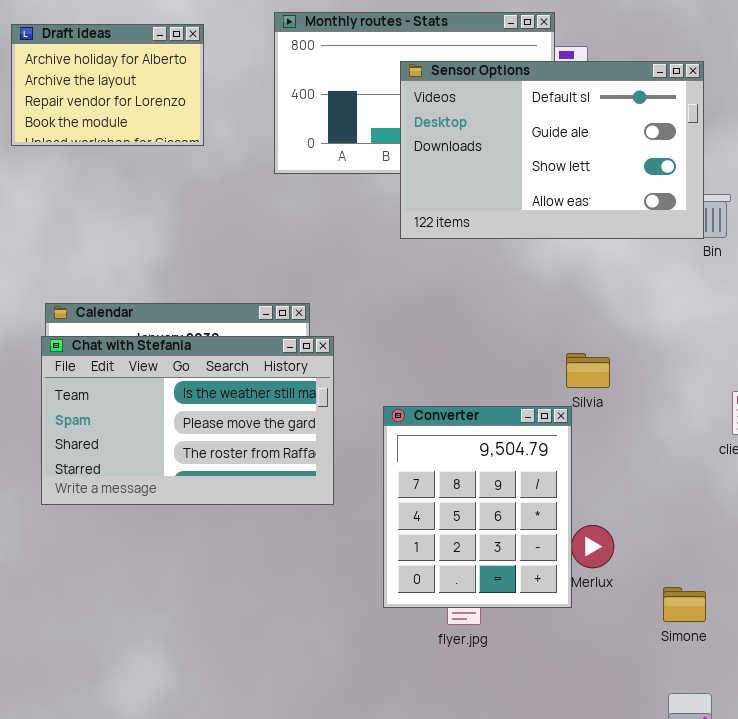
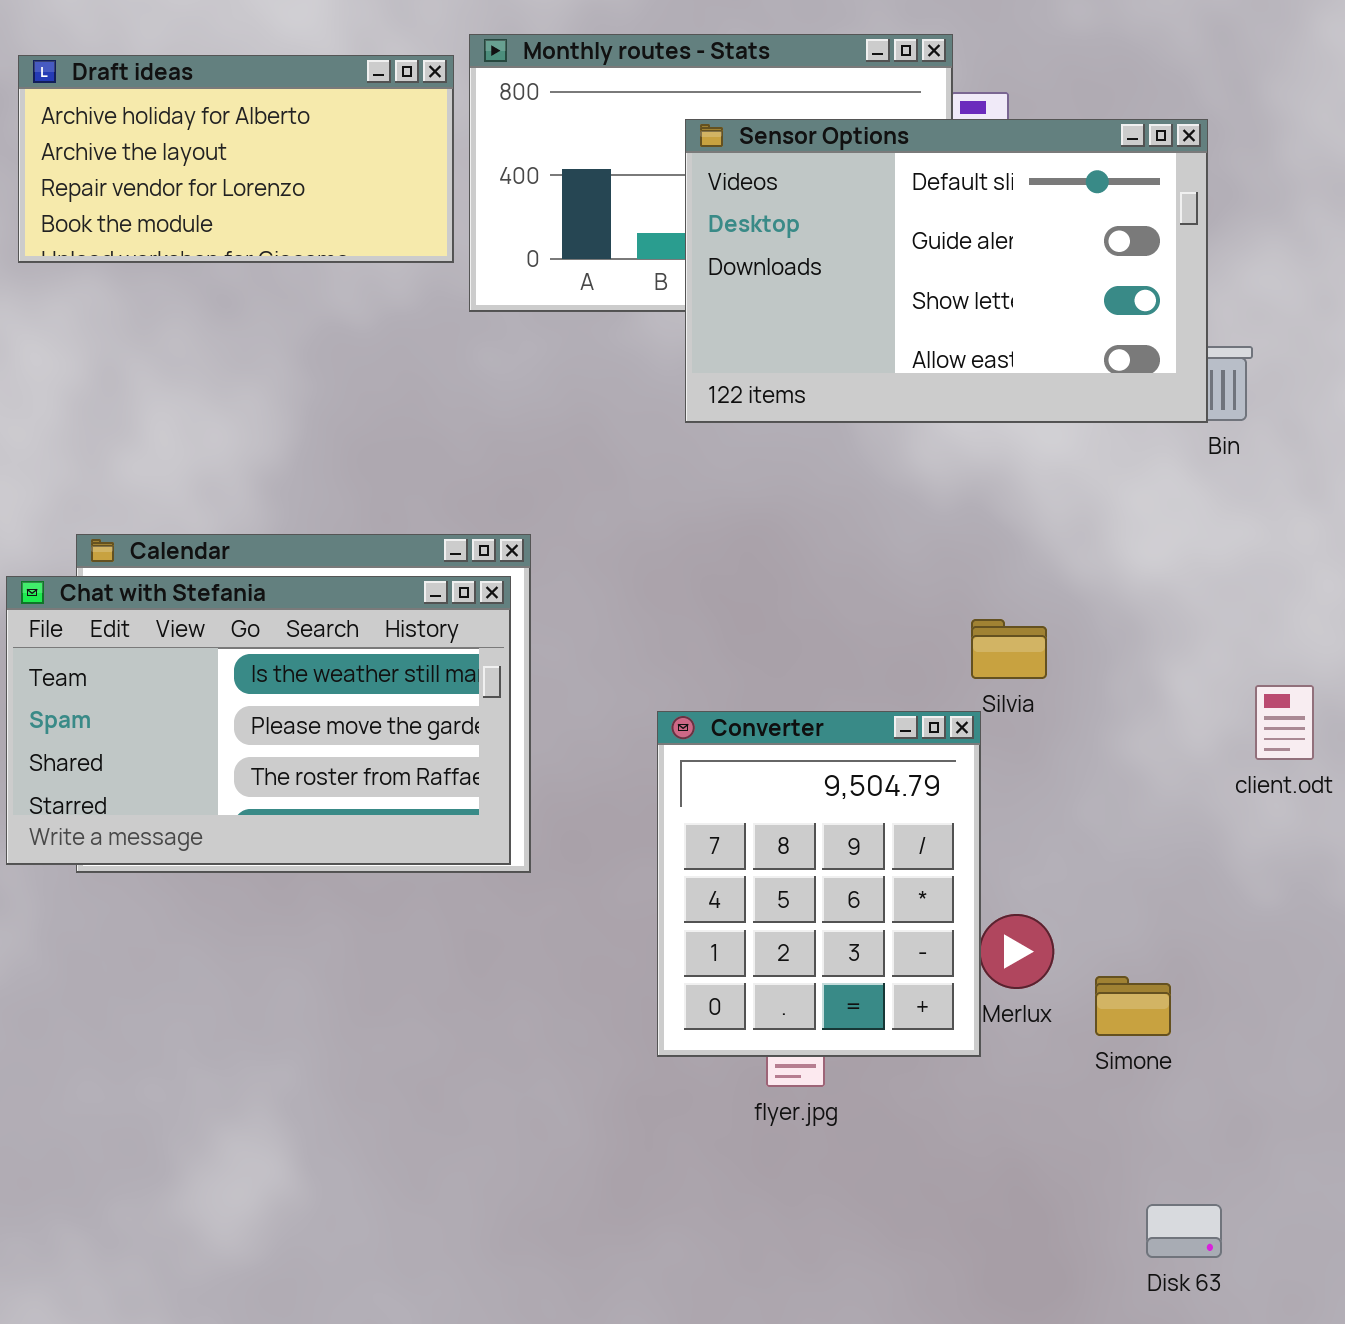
Draft ideas: [11,24,204,146] -> [18,55,454,263], resized
Chat with Stefania: [41,336,334,505] -> [6,576,511,865], moved
Simone: [663,587,706,622] -> [1095,976,1171,1036], moved

